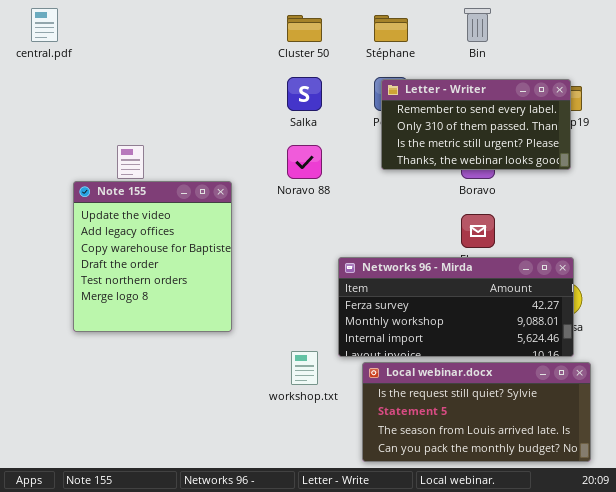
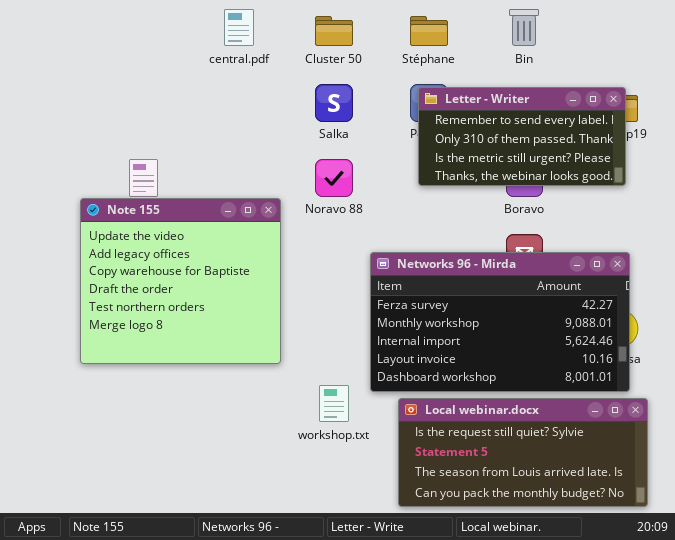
central.pdf: [31,8,58,42] -> [224,9,254,46], moved
Note 155: [73,181,232,332] -> [80,198,281,364], resized
Networks 96 - Mirda: [338,257,574,357] -> [370,252,630,392], resized

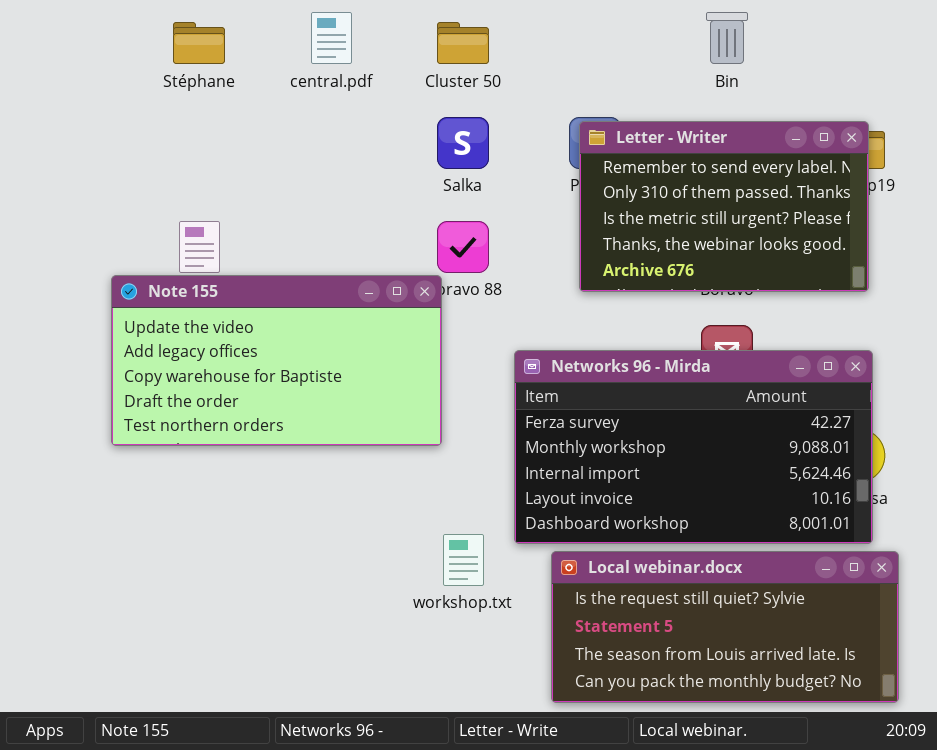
Stéphane: [410,16,448,46] -> [173,22,225,64], moved
Letter - Writer: [418,87,626,186] -> [579,121,869,292], resized
Note 155: [80,198,281,364] -> [111,275,442,446], resized

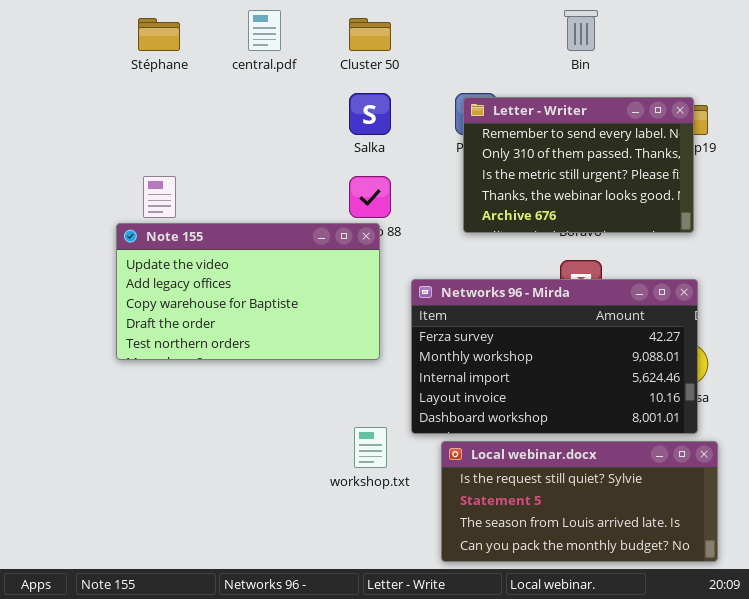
Note 155: [111,275,442,446] -> [116,223,380,360], moved

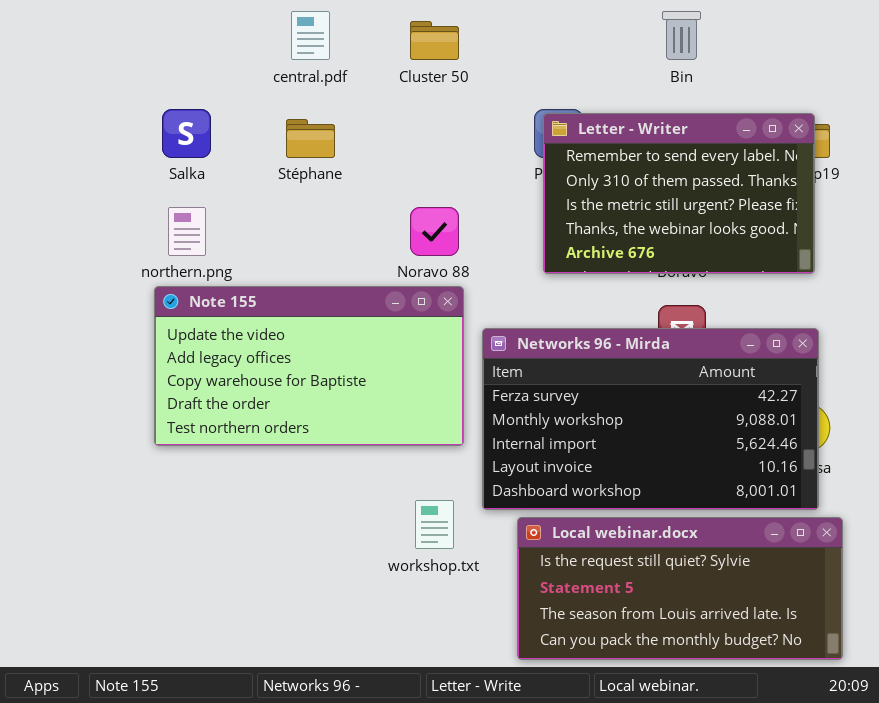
Stéphane: [138,18,180,51] -> [286,119,335,158], moved
Salka: [349,93,391,135] -> [162,109,211,158], moved
Note 155: [116,223,380,360] -> [154,286,464,446], moved

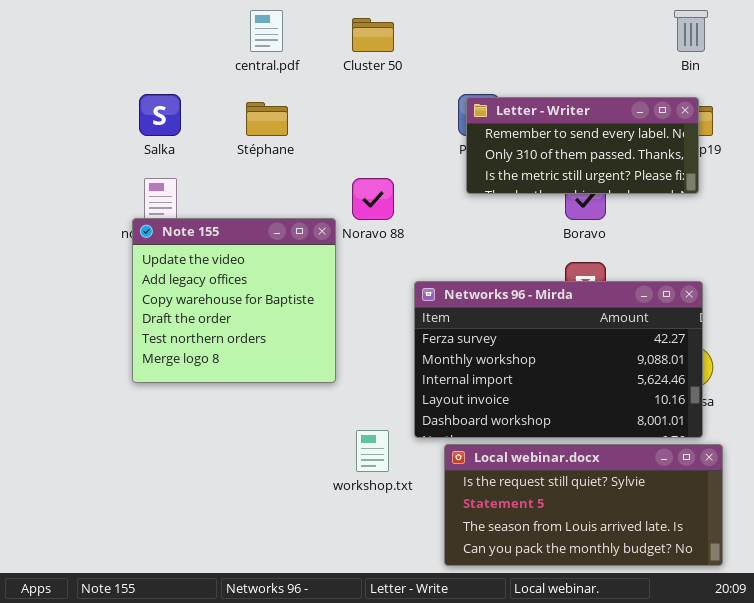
Bin: [662,11,701,60] -> [674,10,708,52], moved
Letter - Writer: [543,113,815,274] -> [466,97,699,194], resized
Note 155: [154,286,464,446] -> [132,218,336,383], resized

